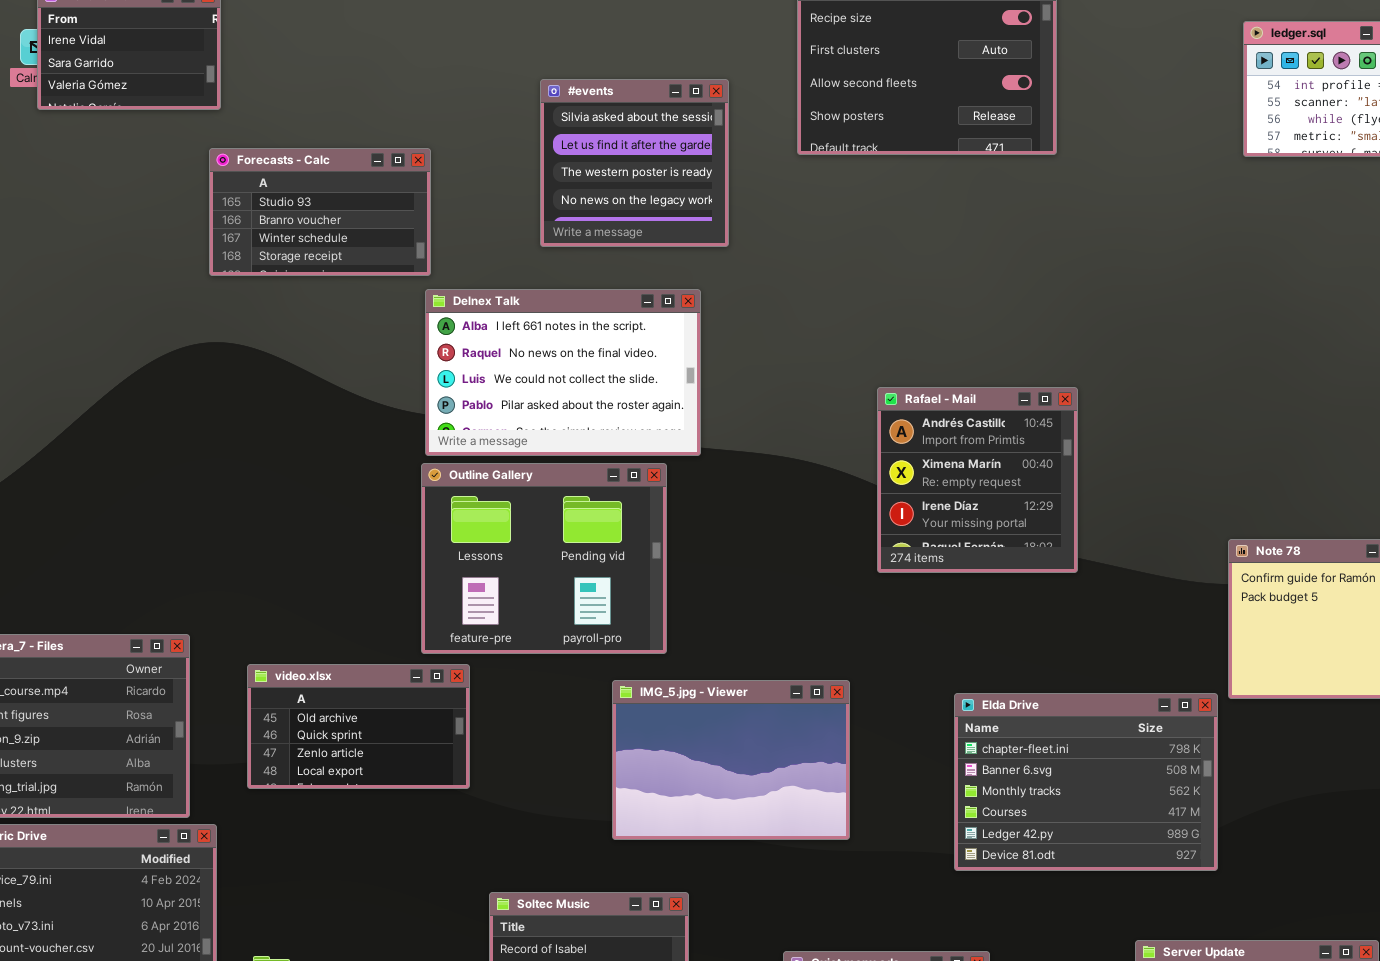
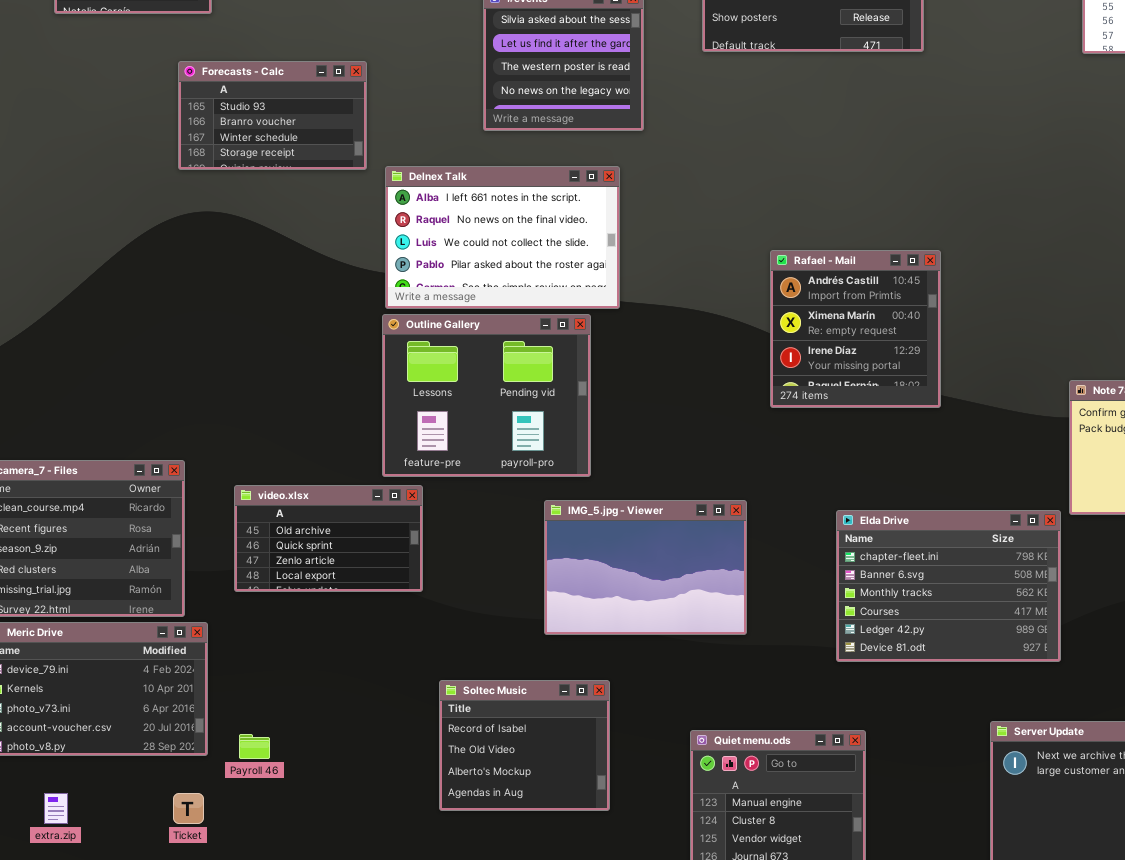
Forecasts - Calc: [209,148,431,276] -> [178,61,367,170], moved

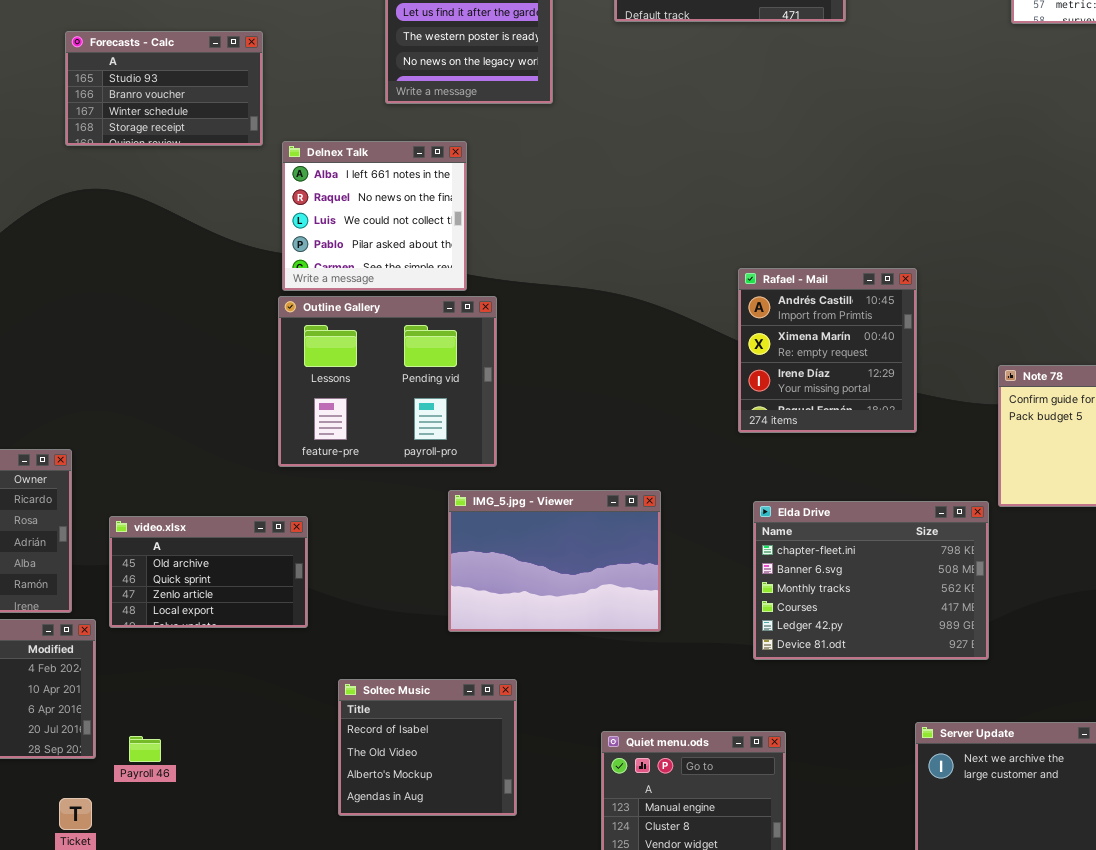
Delnex Talk: [385,166,620,309] -> [282,141,467,291], resized
Rafael - Mail: [770,250,941,408] -> [738,268,917,433], moved
video.xlsx: [234,485,423,592] -> [109,516,308,628], moved

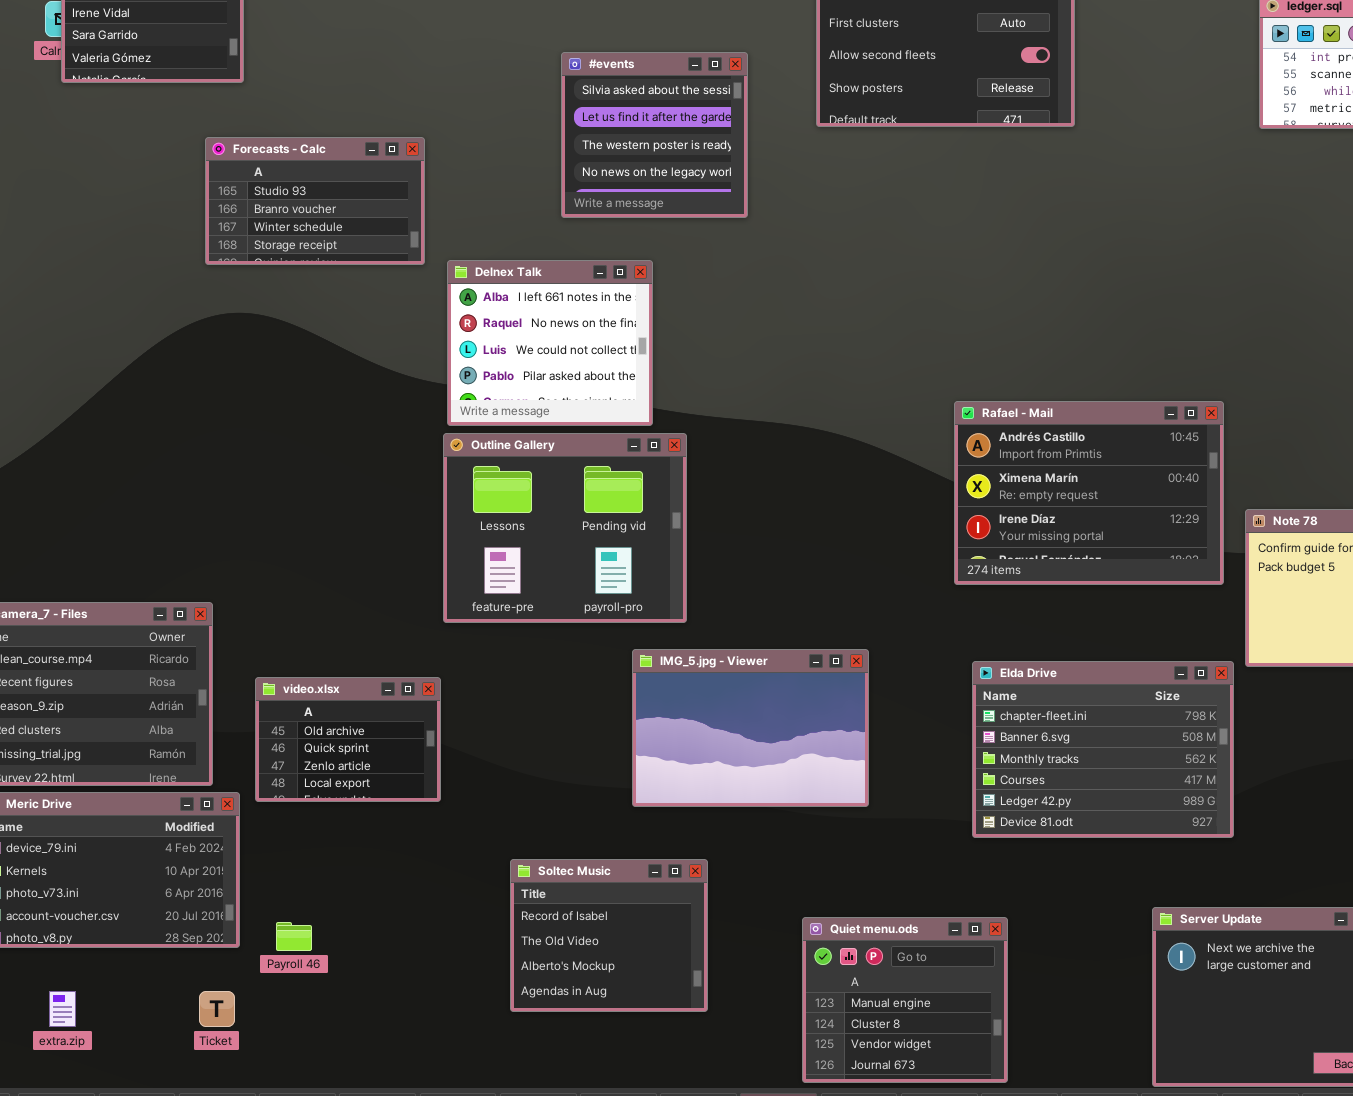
Rafael - Mail: [738,268,917,433] -> [954,401,1224,585], resized
video.xlsx: [109,516,308,628] -> [255,677,441,802], resized

